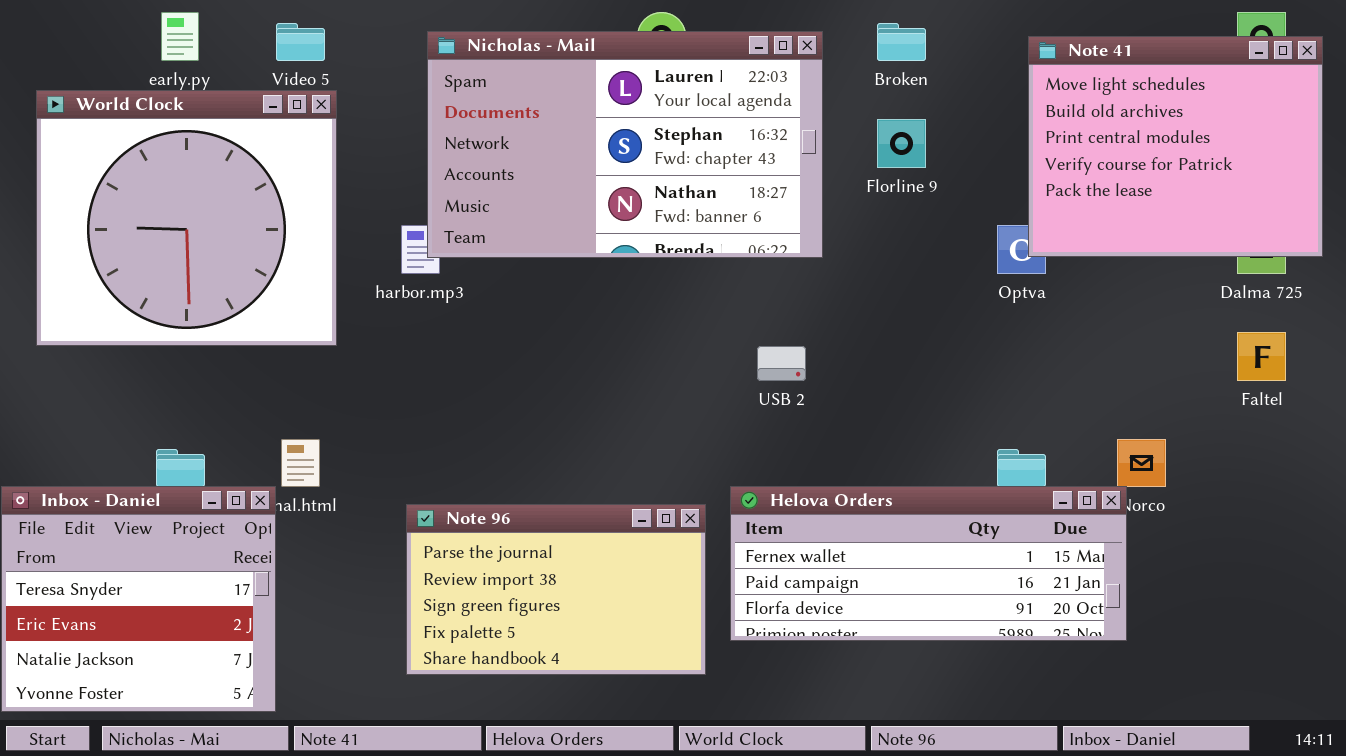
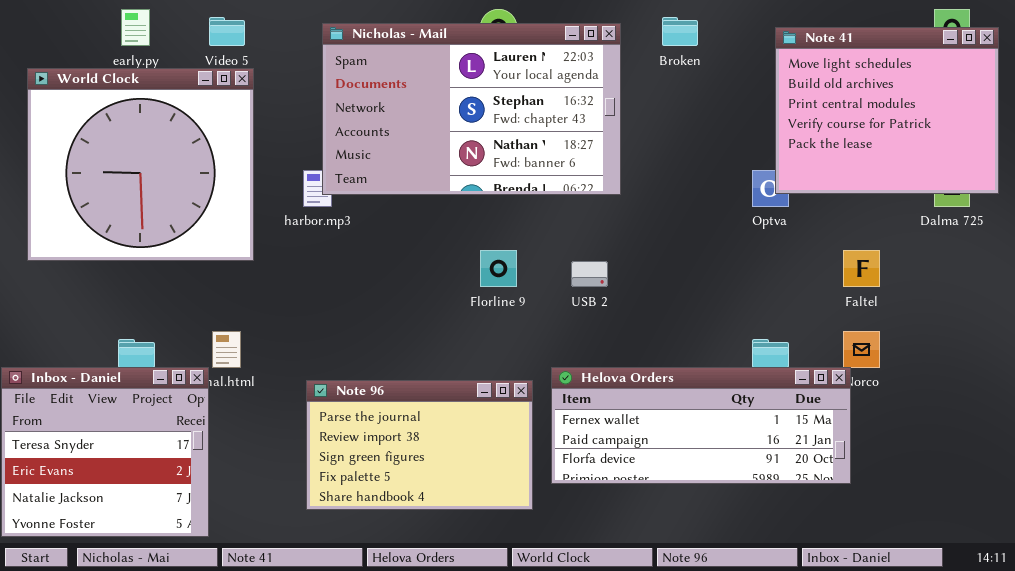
Florline 9: [877,119,926,168] -> [480,250,517,287], moved
Faltel: [1237,332,1286,381] -> [843,250,880,287], moved

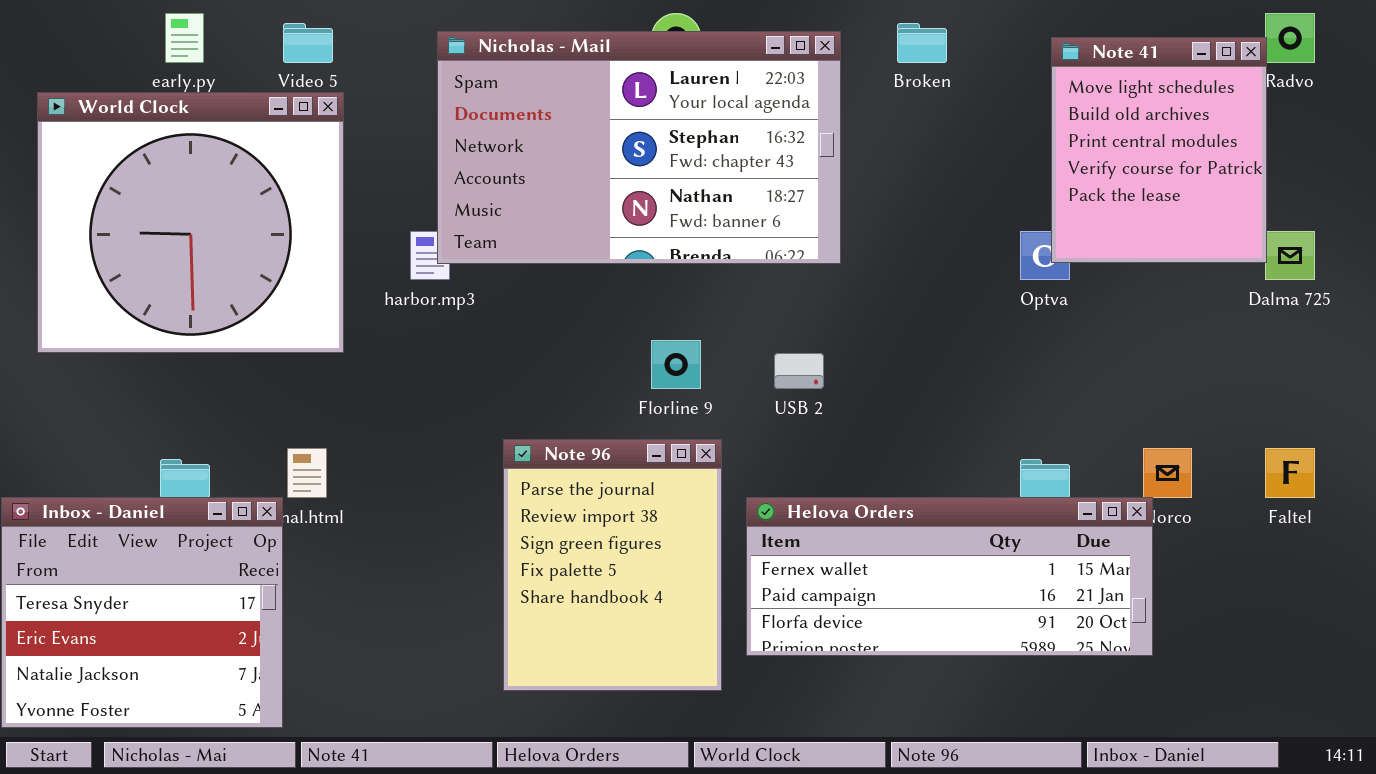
Note 41: [775,27,999,194] -> [1051,37,1267,263], resized
Faltel: [843,250,880,287] -> [1265,448,1315,498], moved
Note 96: [306,380,533,510] -> [503,439,722,691], resized

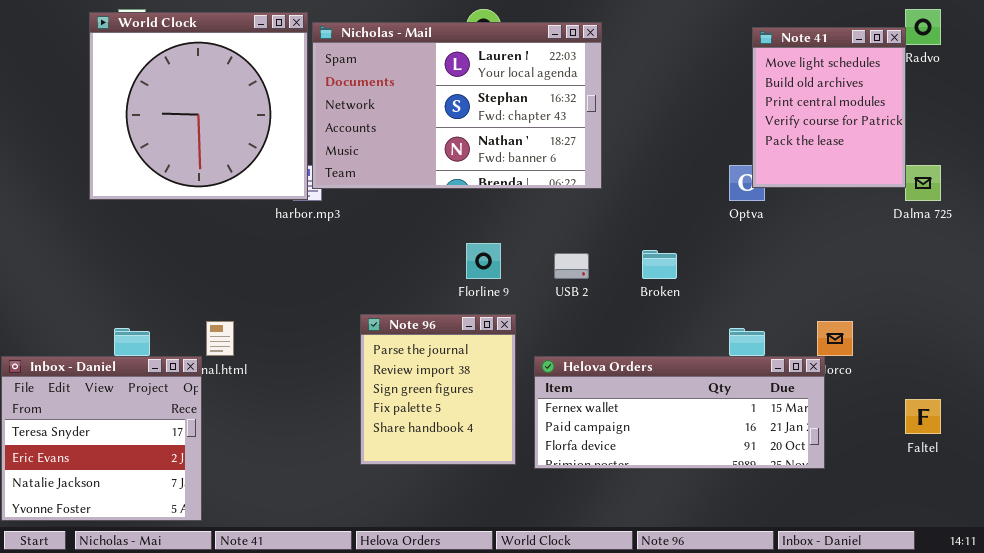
Broken: [897,23,947,63] -> [642,250,677,279], moved
World Clock: [37,92,344,353] -> [89,12,308,200], moved
Note 96: [503,439,722,691] -> [360,314,516,465], resized
Faltel: [1265,448,1315,498] -> [905,399,941,434], moved

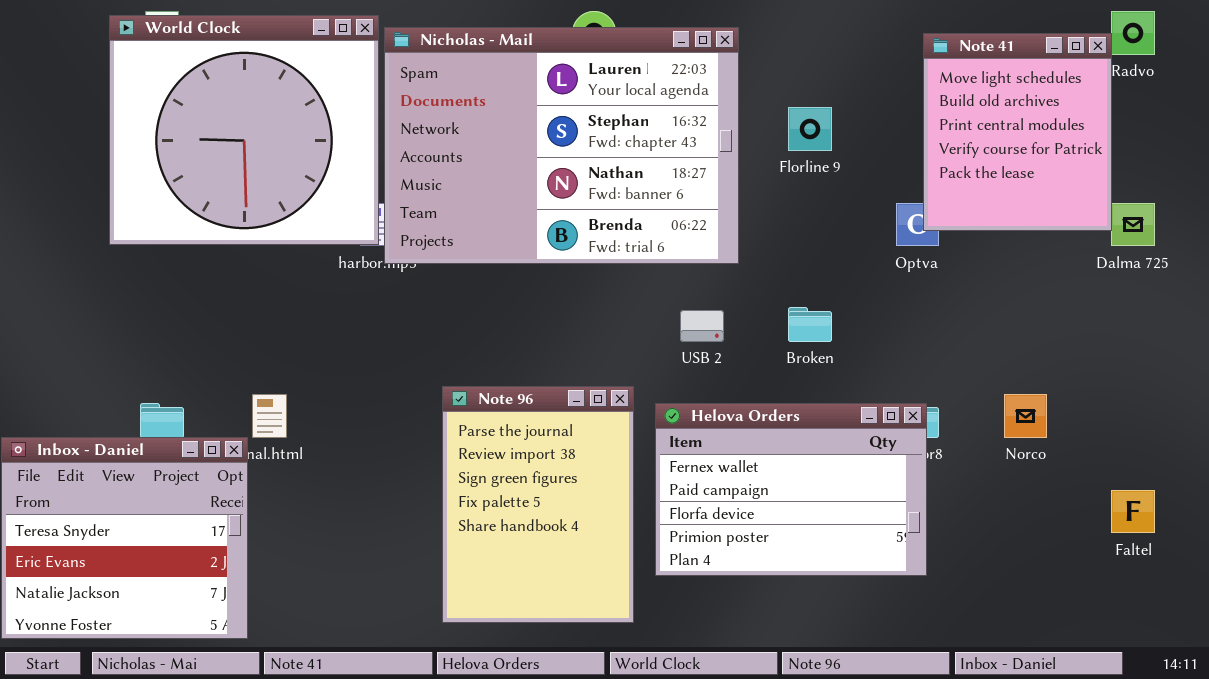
Nicholas - Mail: [312,22,602,189] -> [384,27,739,264], resized
Florline 9: [466,243,501,279] -> [788,107,832,151], moved
Note 96: [360,314,516,465] -> [442,386,634,623], resized
Helova Orders: [534,356,825,469] -> [655,403,927,576], resized

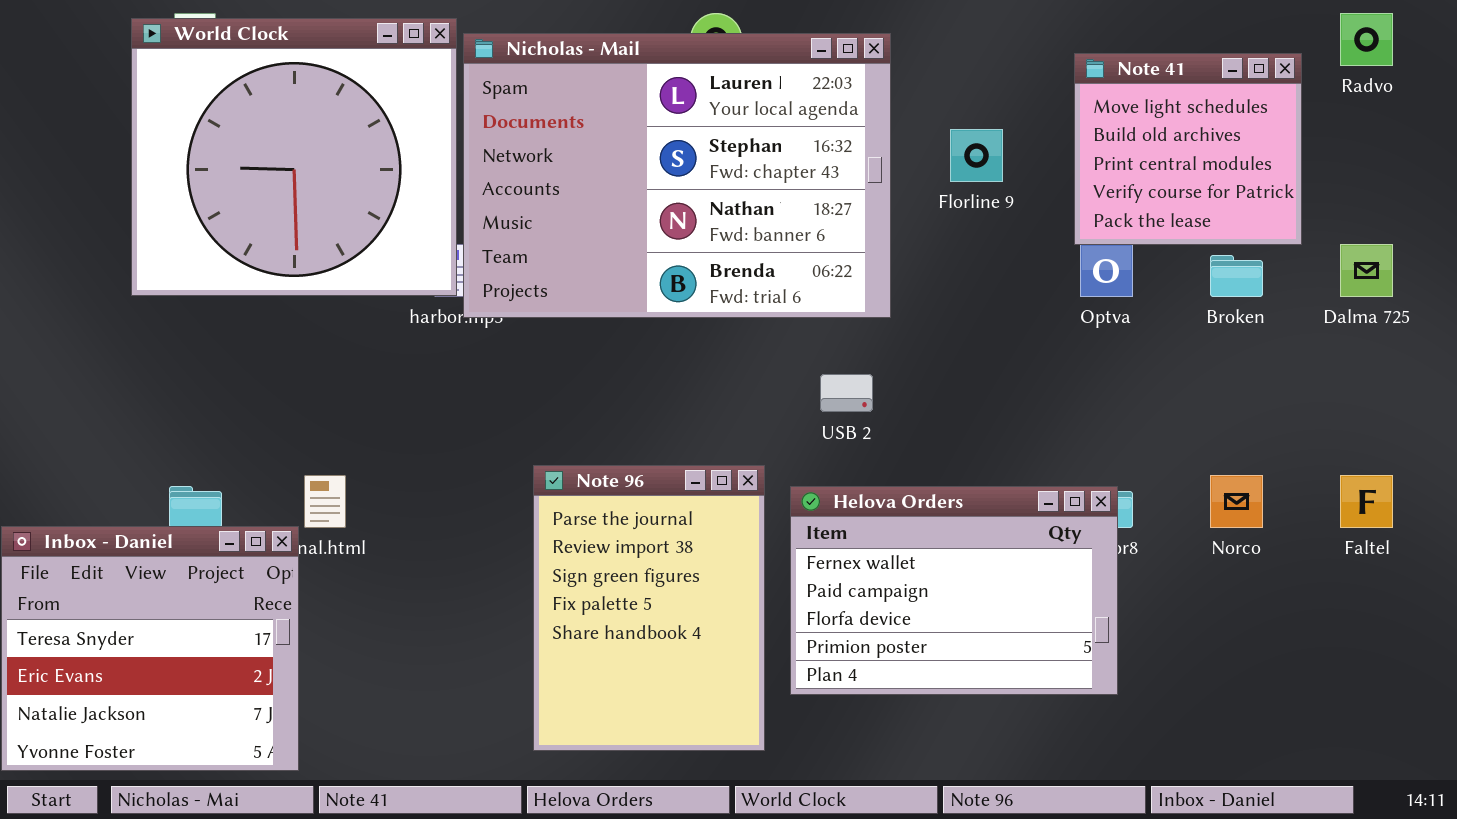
Note 41: [923,33,1112,231] -> [1074,53,1302,245], moved, resized
Broken: [788,307,832,342] -> [1210,255,1263,297], moved
Faltel: [1111,490,1155,533] -> [1340,475,1393,528], moved

